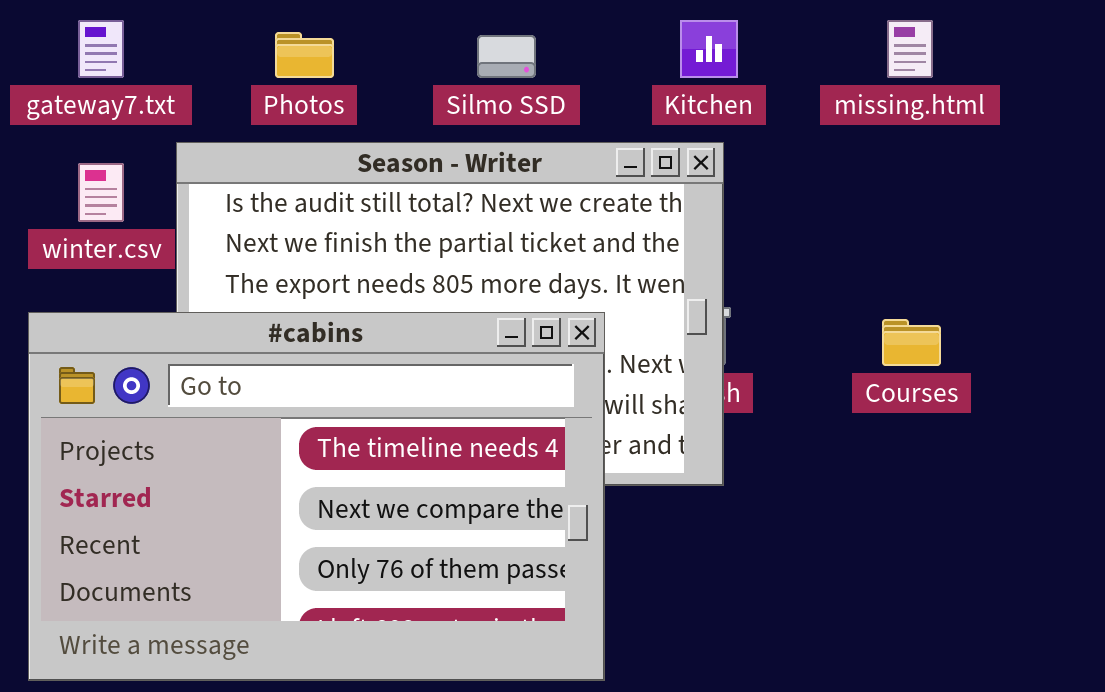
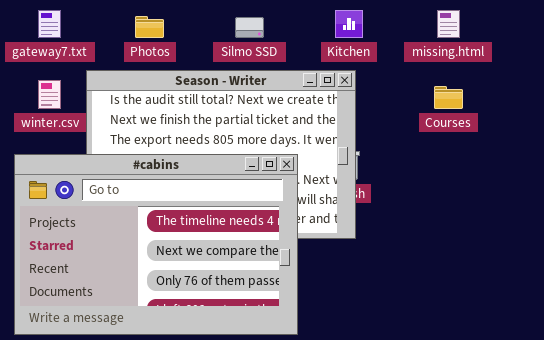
Courses: [882,319,941,366] -> [434,86,463,109], moved

